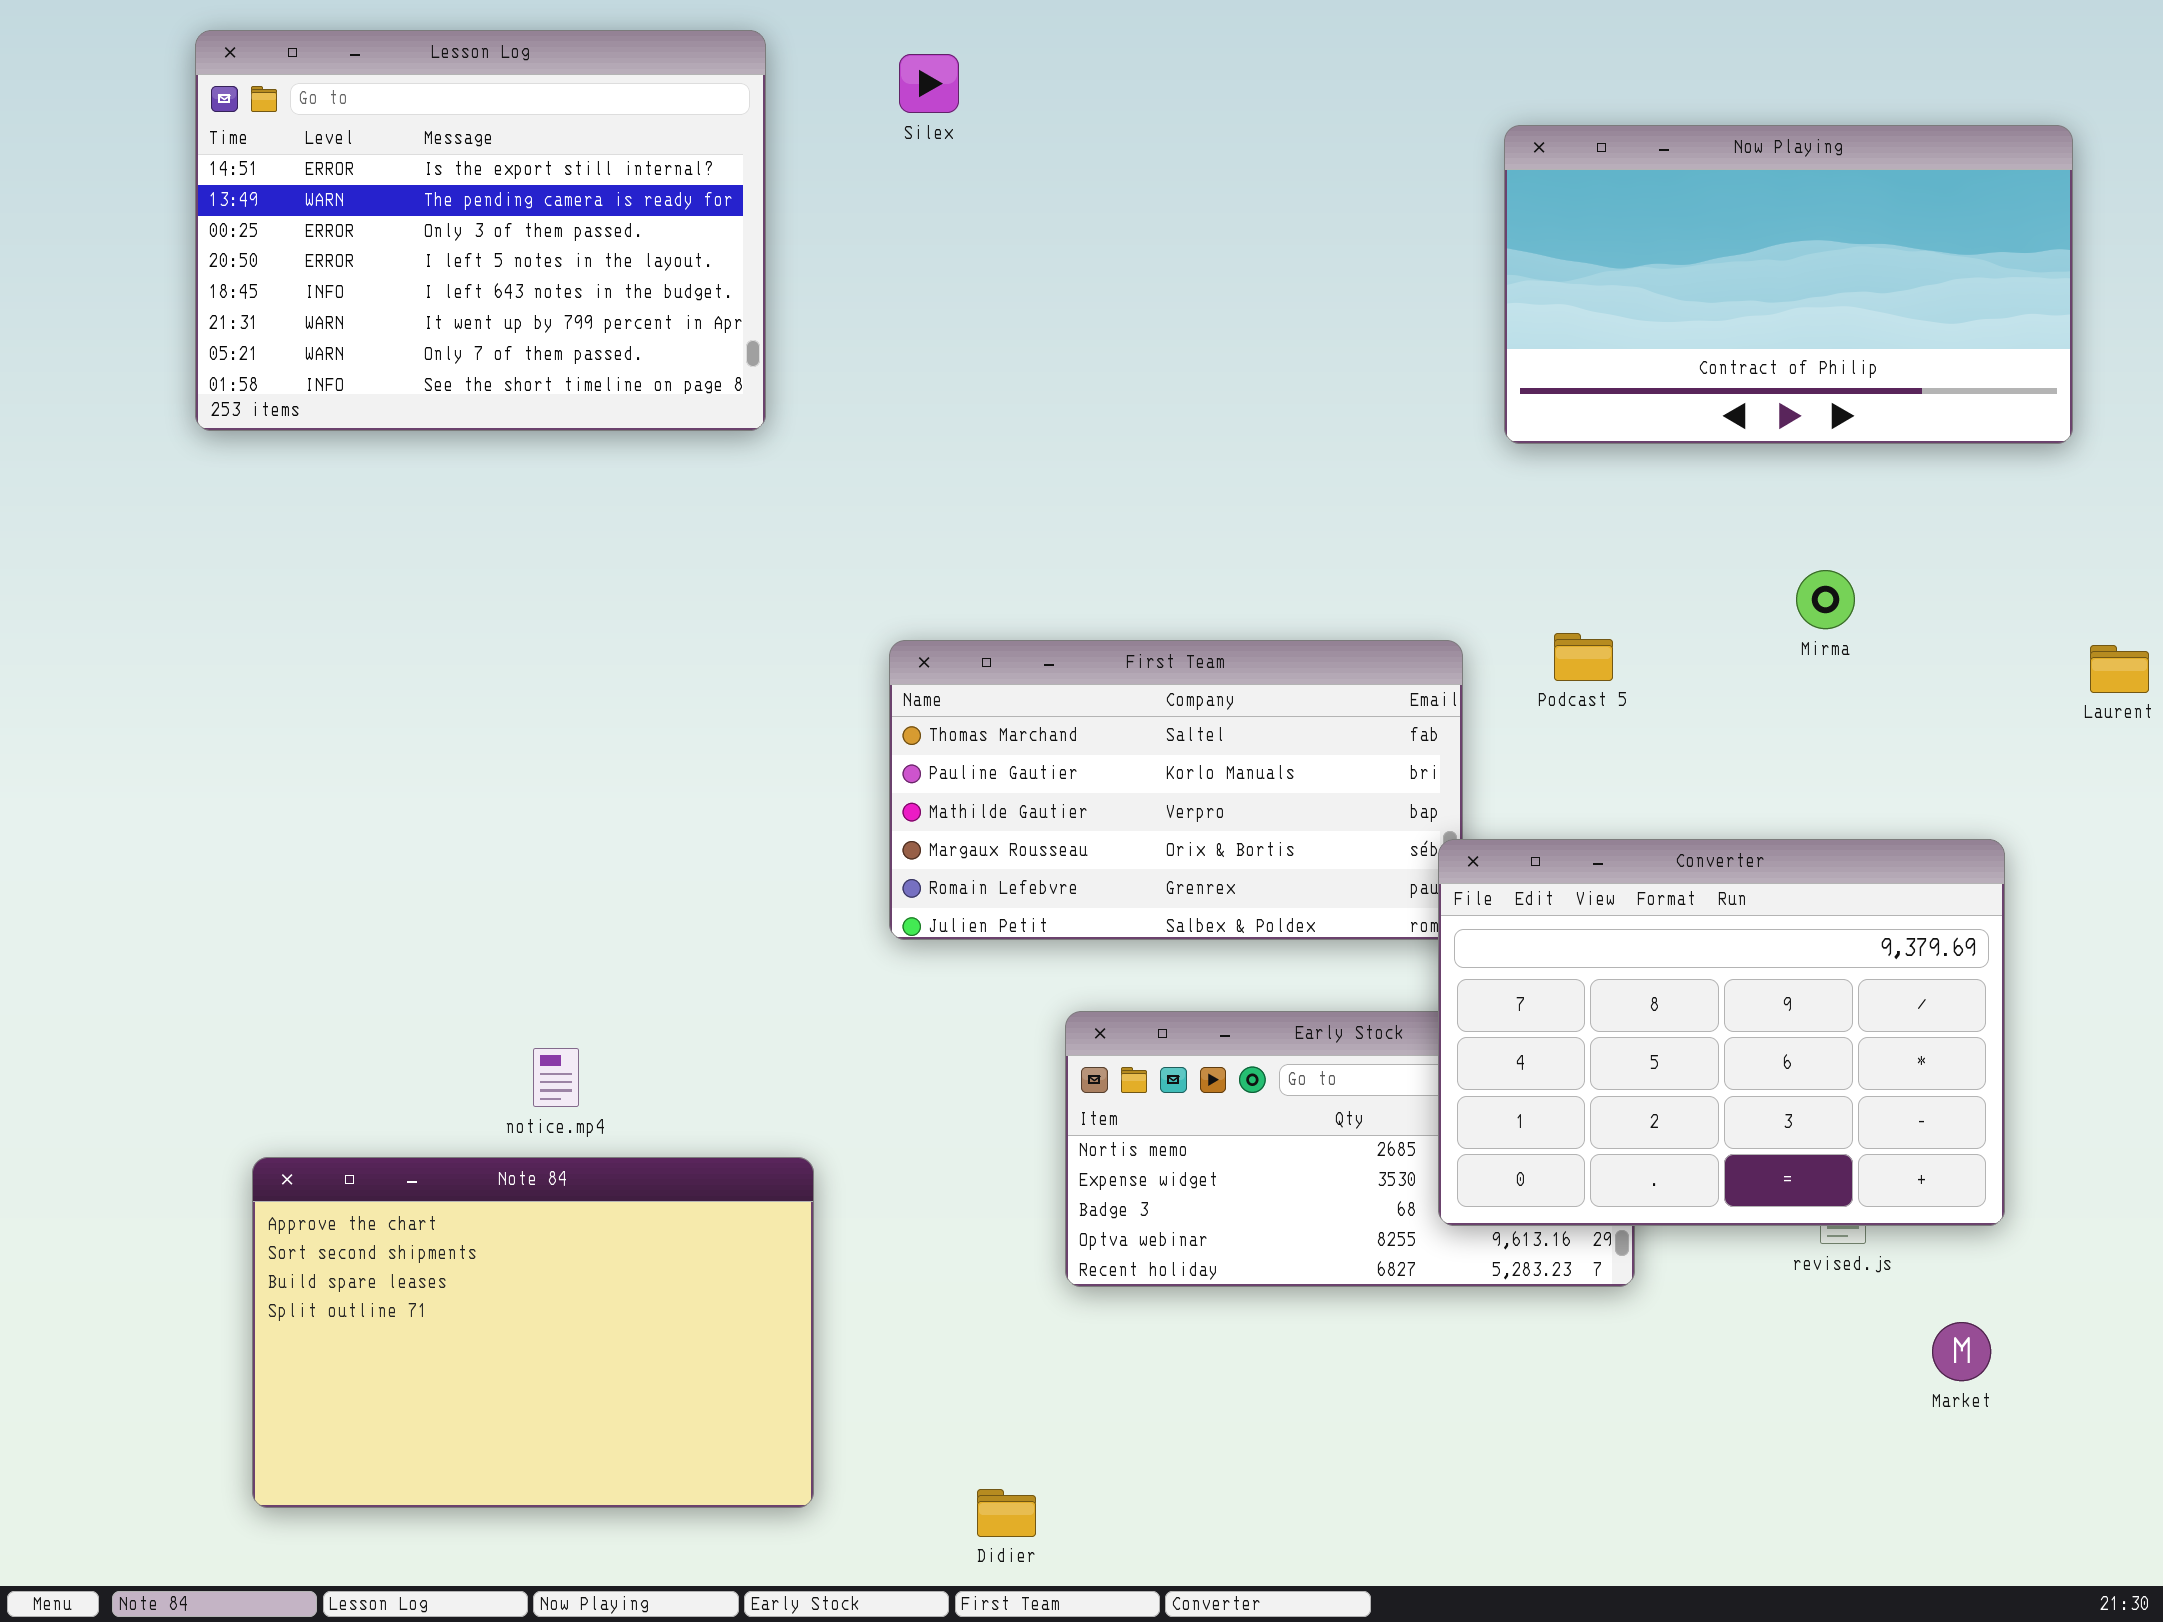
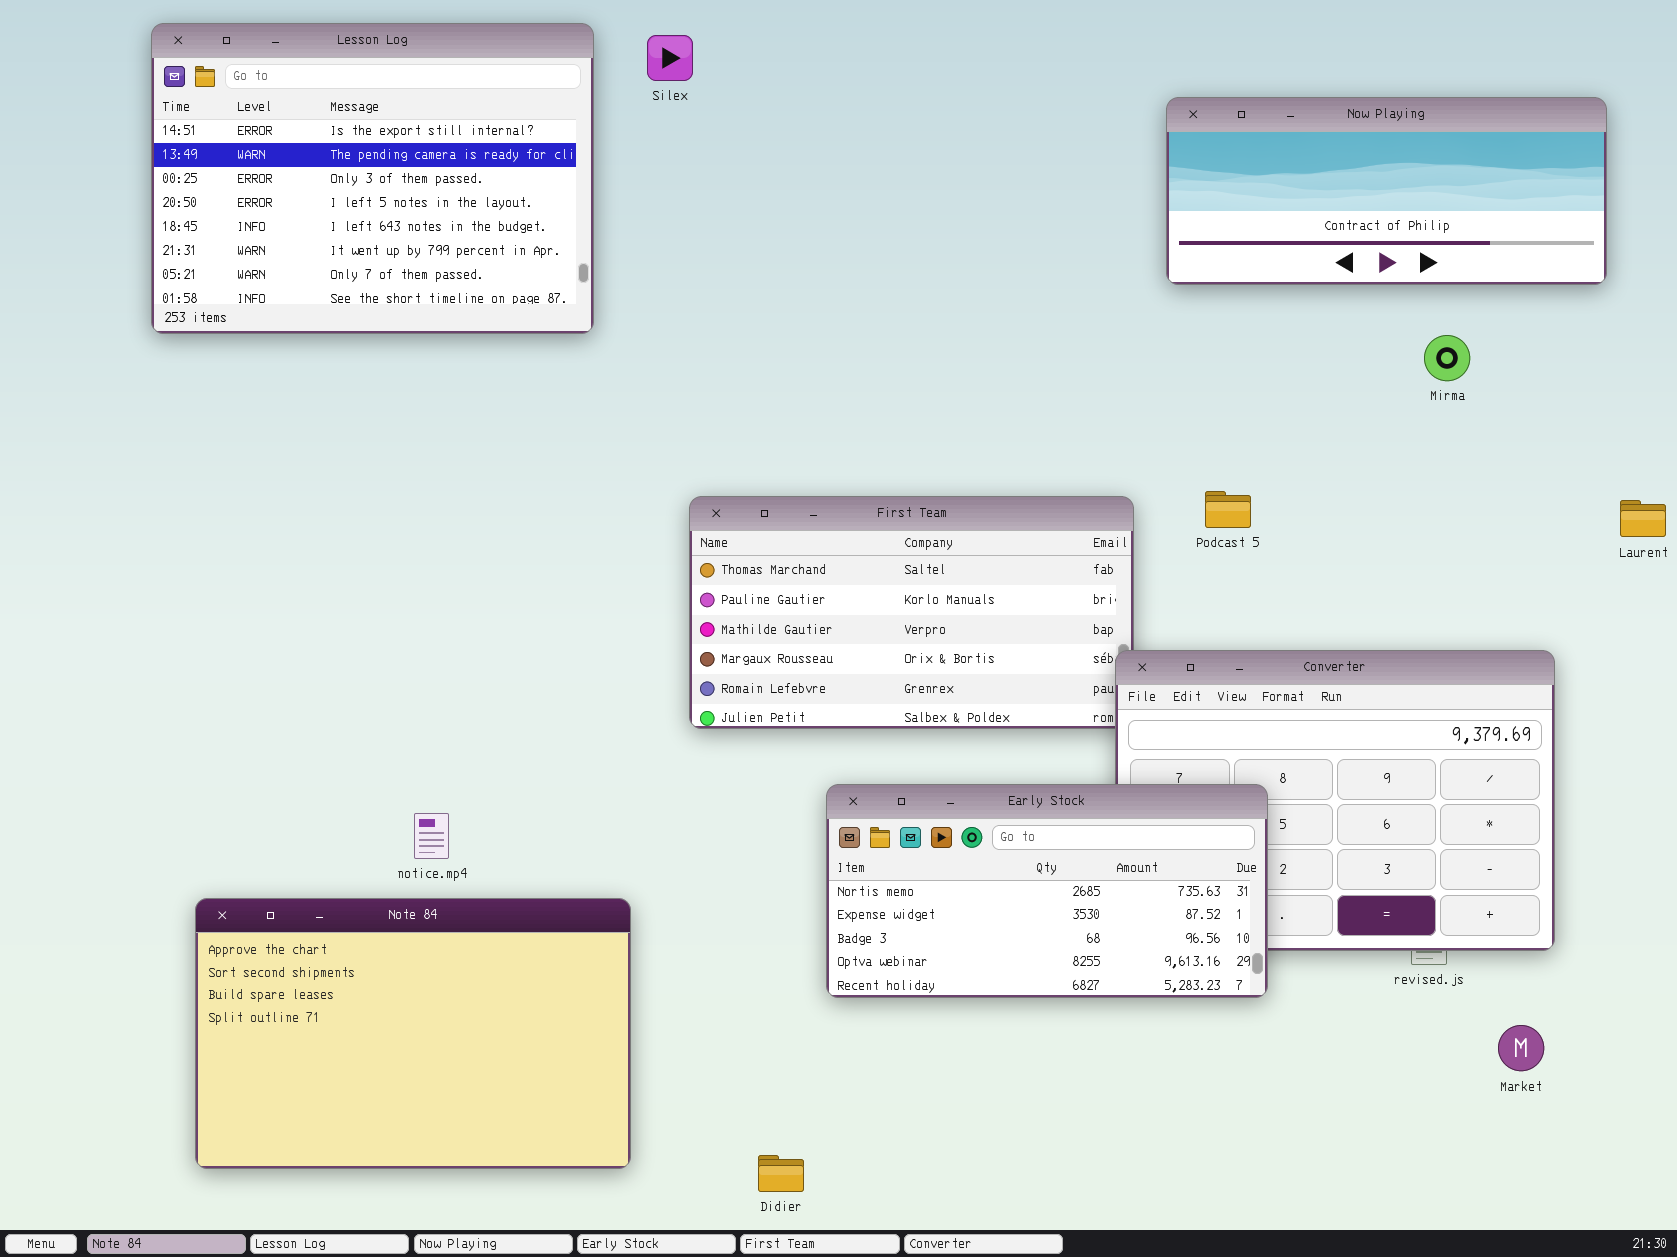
Silex: [899,54,959,113] -> [647,35,693,81], moved
Now Playing: [1504,125,2073,444] -> [1166,97,1607,285], resized
Mirma: [1796,570,1855,629] -> [1424,335,1470,381], moved
Early Stock: [1065,1011,1635,1287] -> [826,784,1268,998], raised

